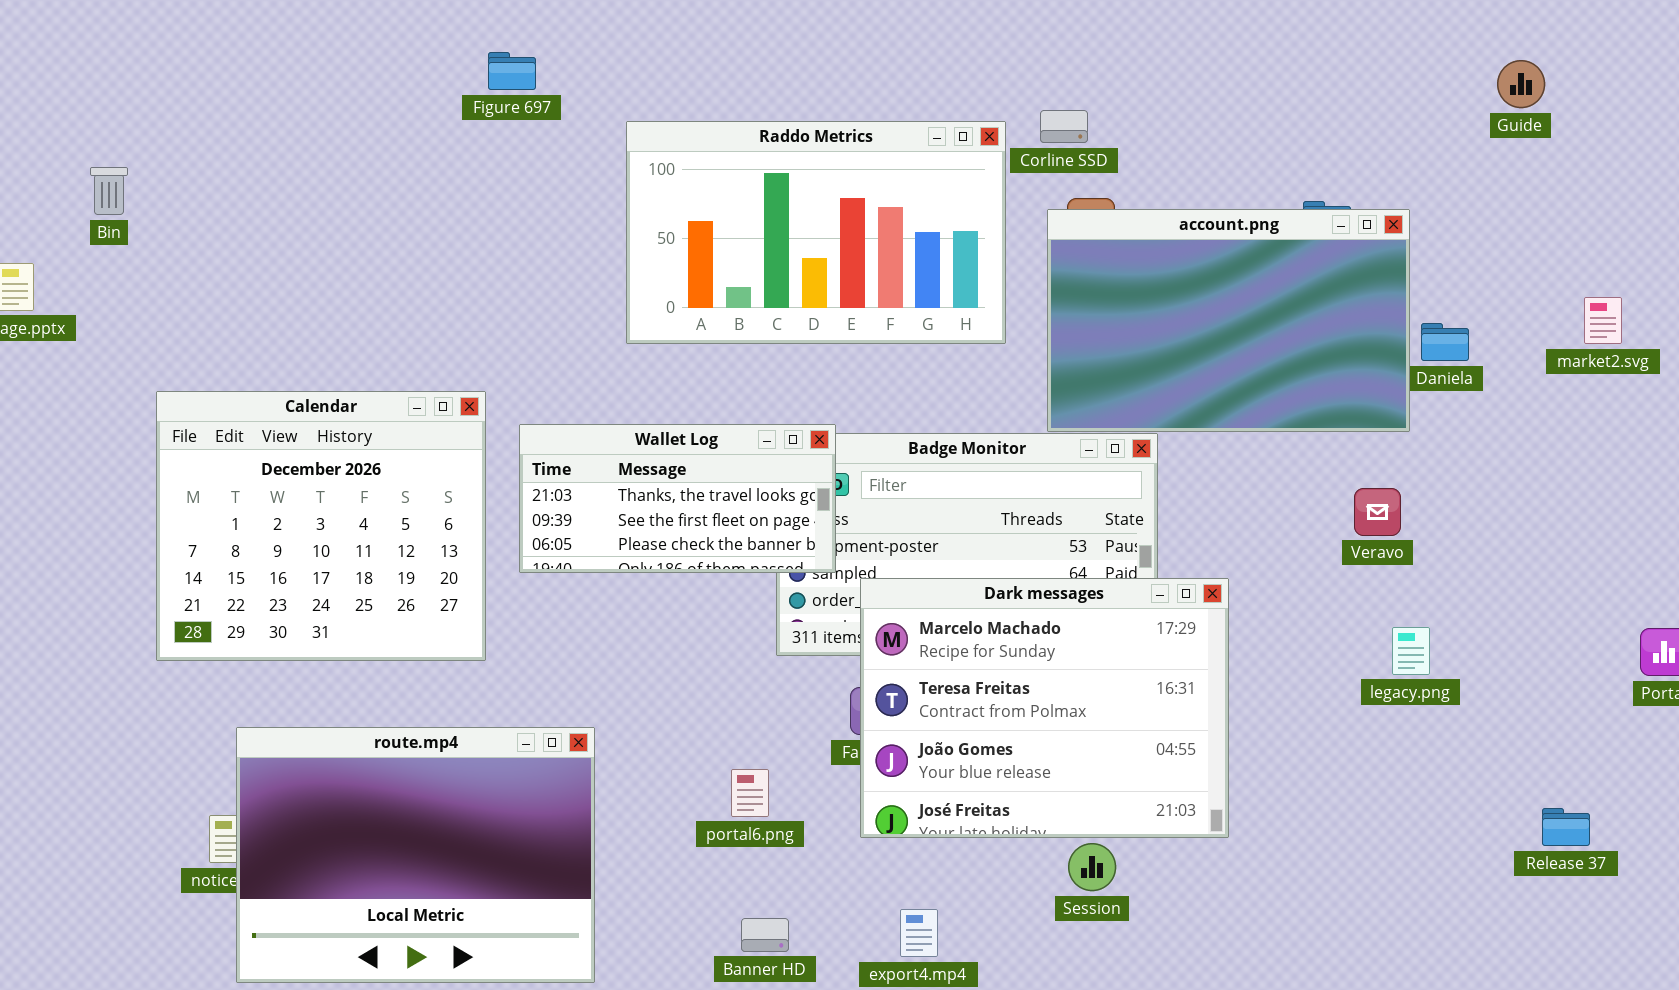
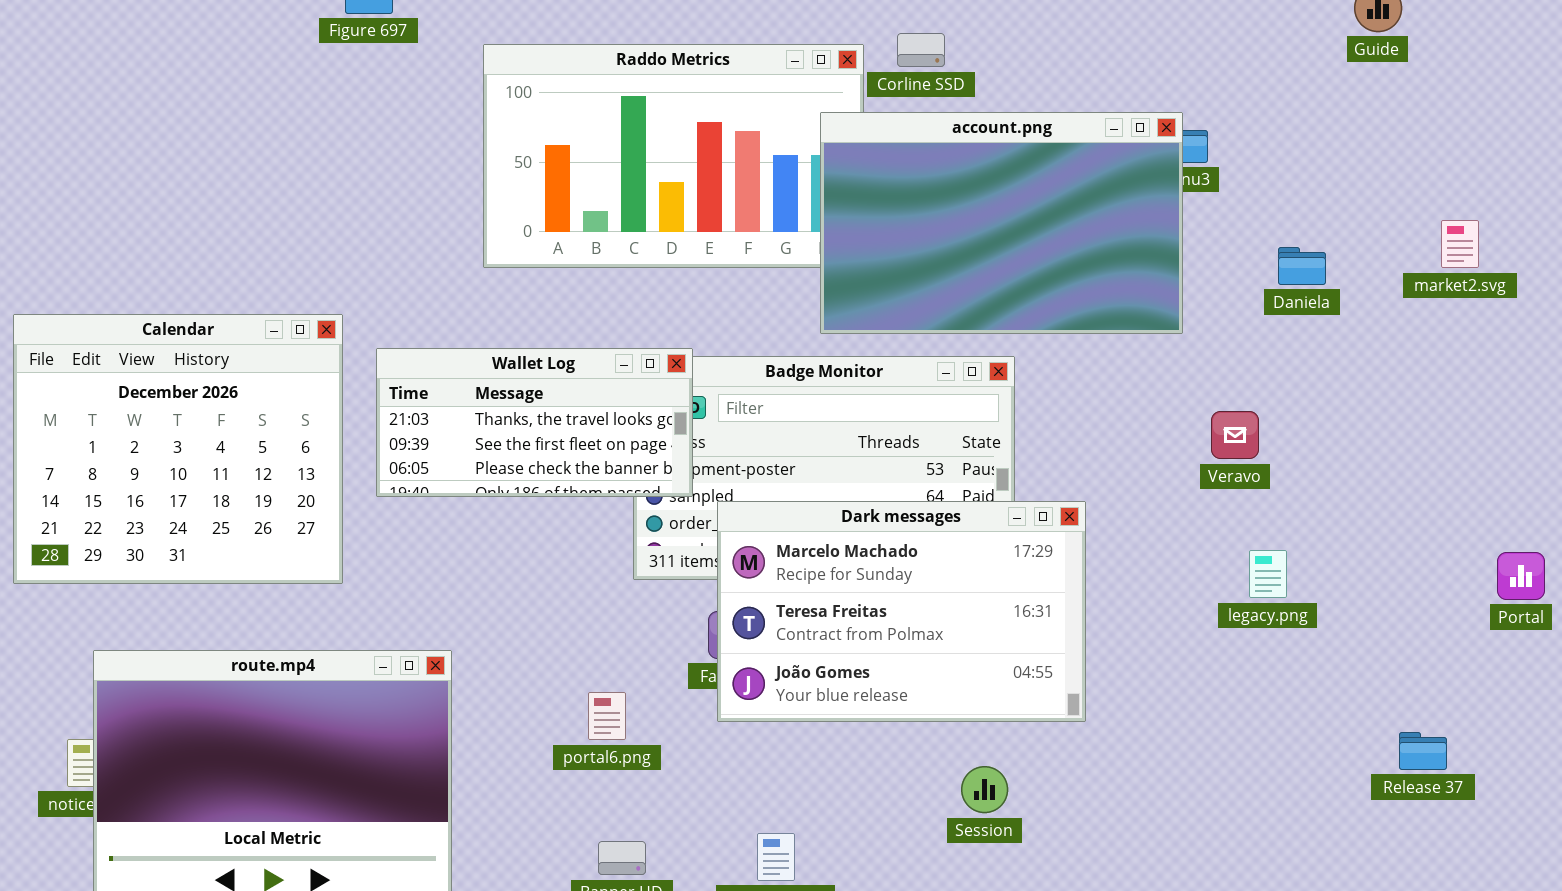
account.png: [1047,209,1410,432] -> [820,112,1183,334], moved
Dark messages: [860,578,1229,838] -> [717,501,1086,722], resized
Session: [1068,843,1116,891] -> [961,766,1008,813], moved

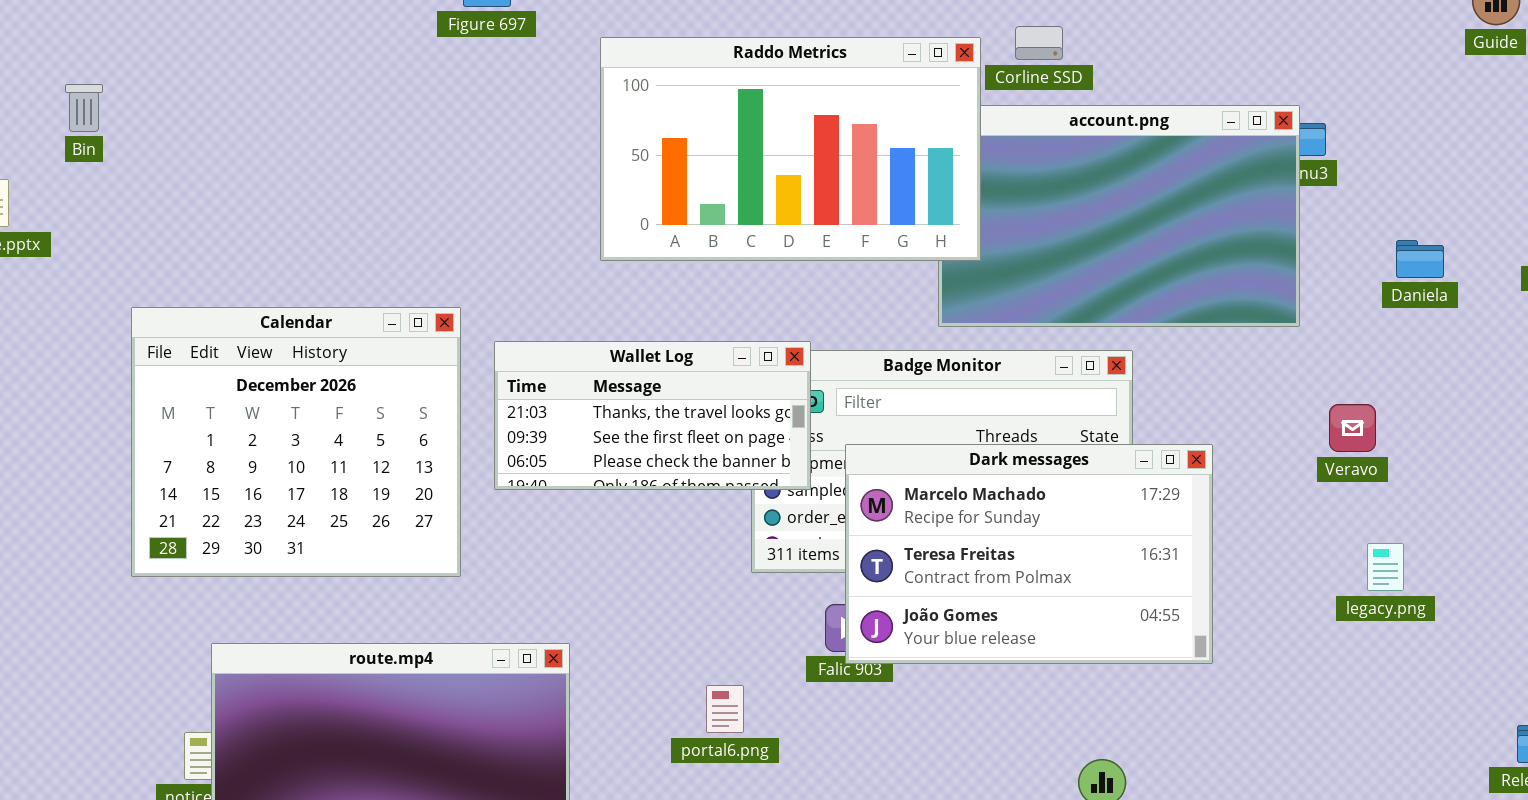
Raddo Metrics: [483,44,864,268] -> [600,37,981,261], raised
Dark messages: [717,501,1086,722] -> [845,444,1213,664], moved

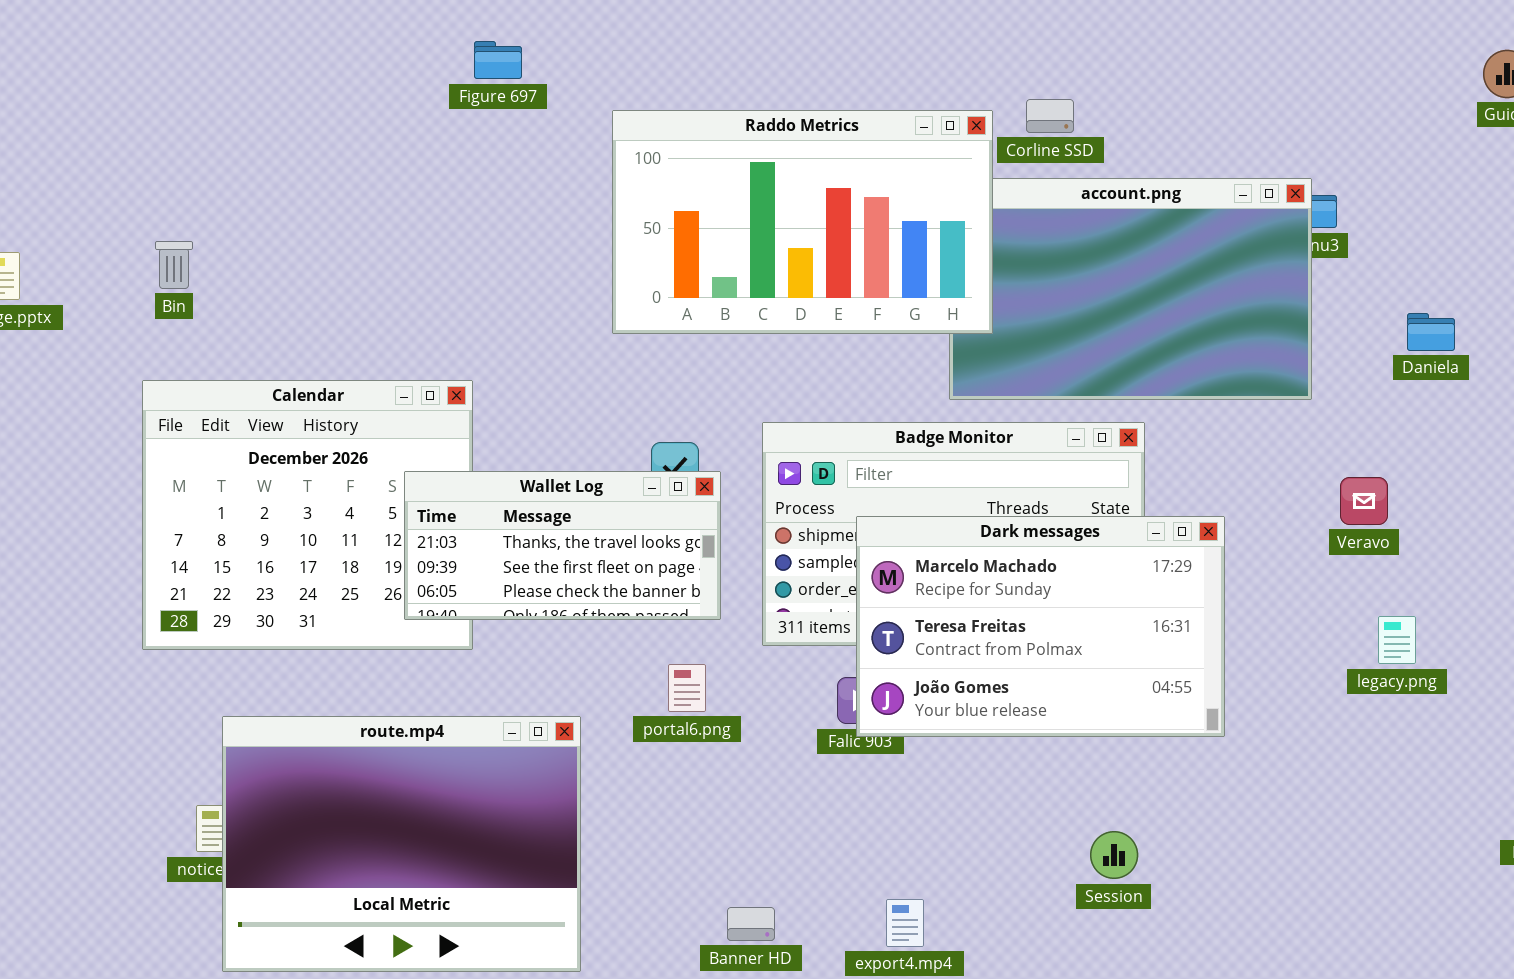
Bin: [65,84,103,132] -> [155,241,193,289], moved
Wallet Log: [494,341,811,490] -> [404,471,721,620], moved
portal6.png: [706,685,744,733] -> [668,664,706,712], moved

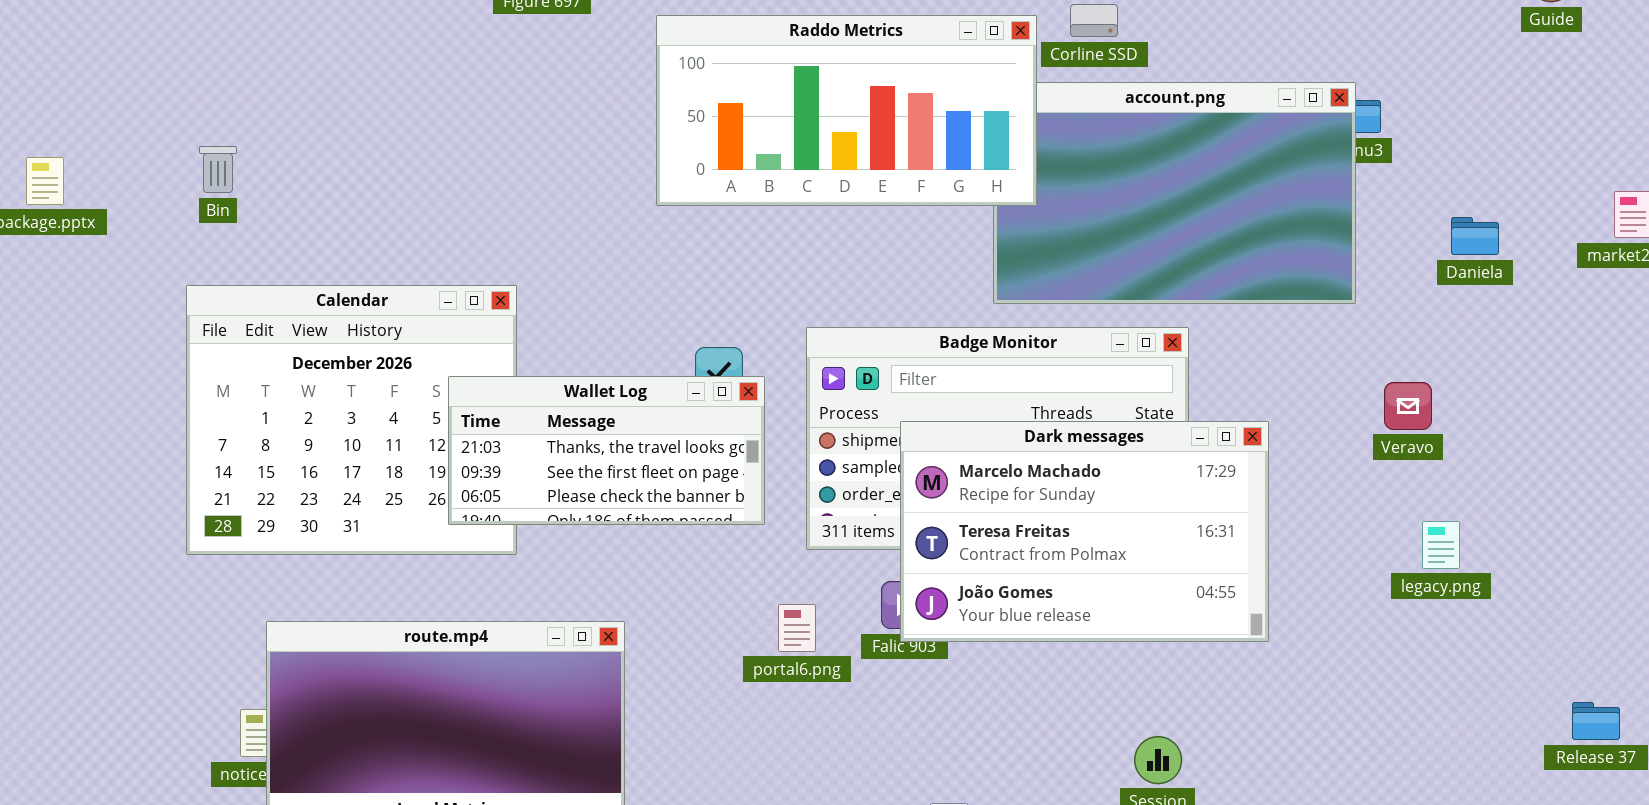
Raddo Metrics: [612,110,993,334] -> [656,15,1037,206], resized
portal6.png: [668,664,706,712] -> [778,604,816,652], moved

